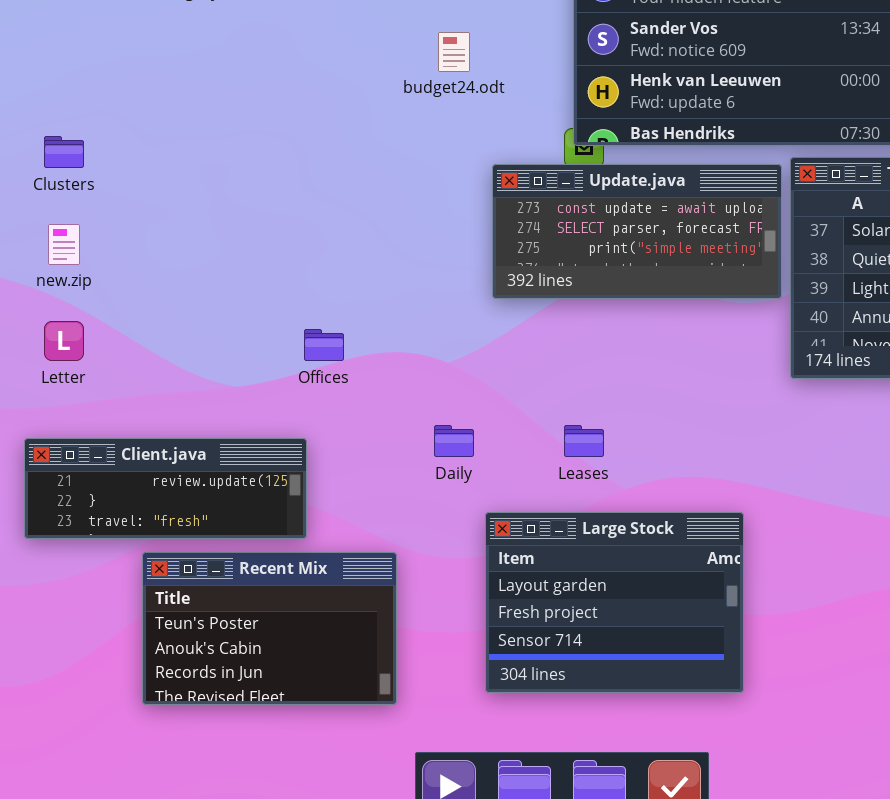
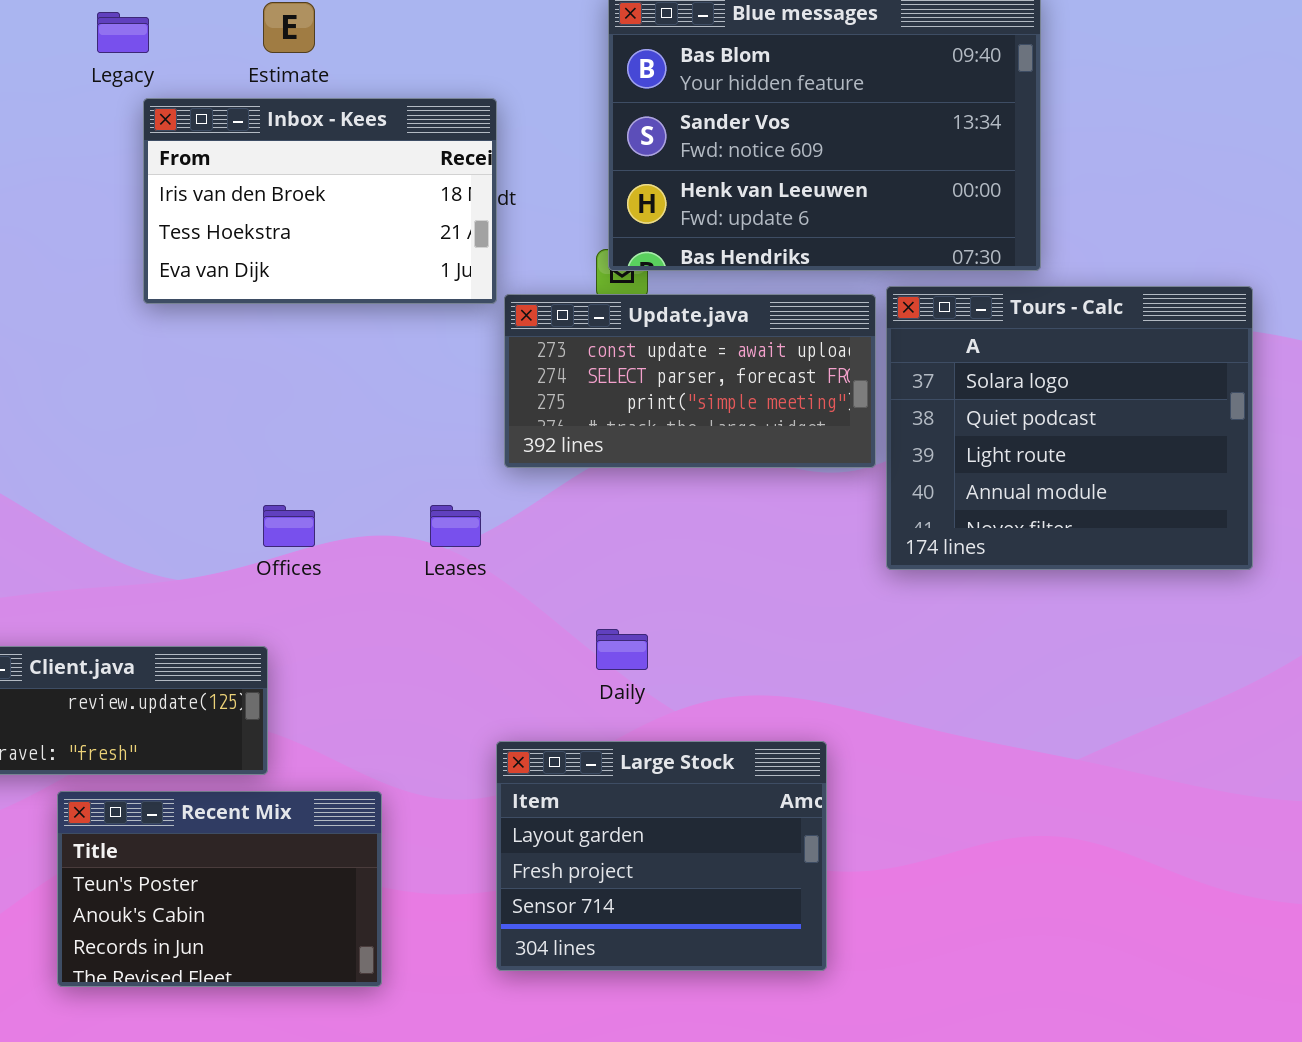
Inbox - Kees: none -> [143,98,497,304], opened
Daily: [434,425,474,457] -> [596,629,648,670], moved
Leases: [564,425,604,457] -> [430,505,481,547], moved

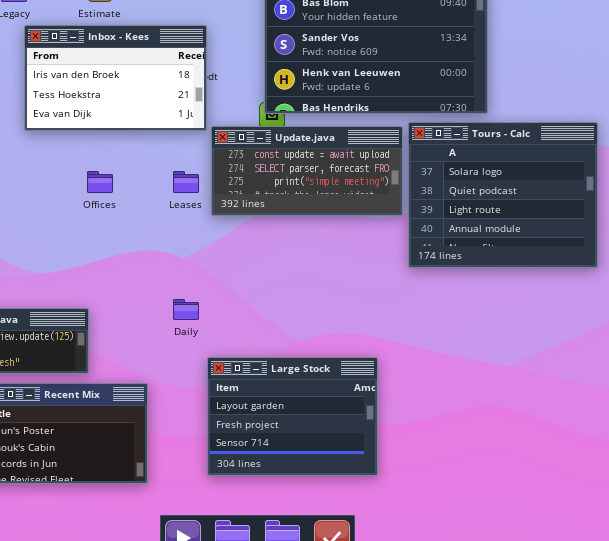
Offices: [263,505,315,547] -> [87,171,113,193], moved
Leases: [430,505,481,547] -> [173,171,199,193], moved
Daily: [596,629,648,670] -> [173,299,199,320], moved

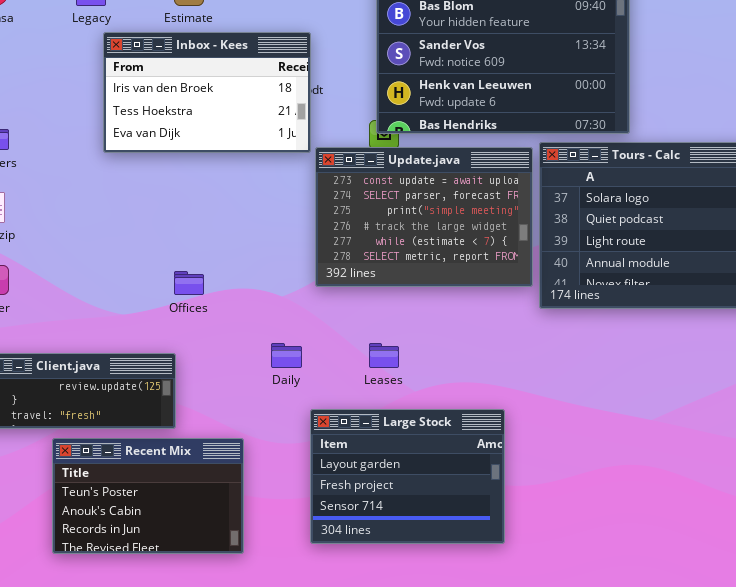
Update.java: [211,126,403,216] -> [315,147,533,287], resized
Offices: [87,171,113,193] -> [174,271,204,295], moved
Leases: [173,171,199,193] -> [369,343,399,368], moved

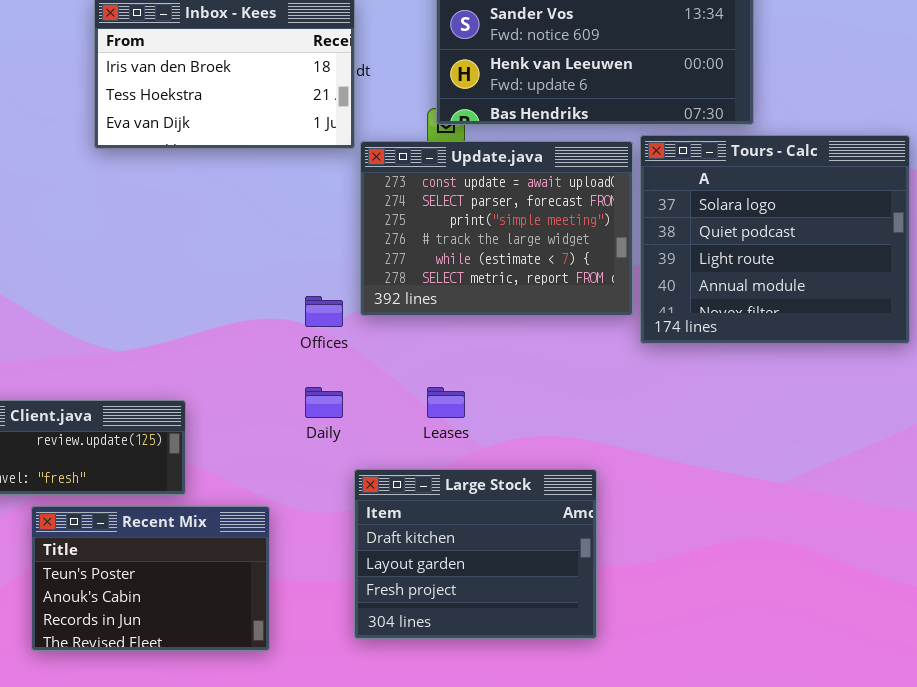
Offices: [174,271,204,295] -> [305,296,343,327], moved
Large Stock: [310,409,505,544] -> [354,469,597,639], scrolled up 1 row

